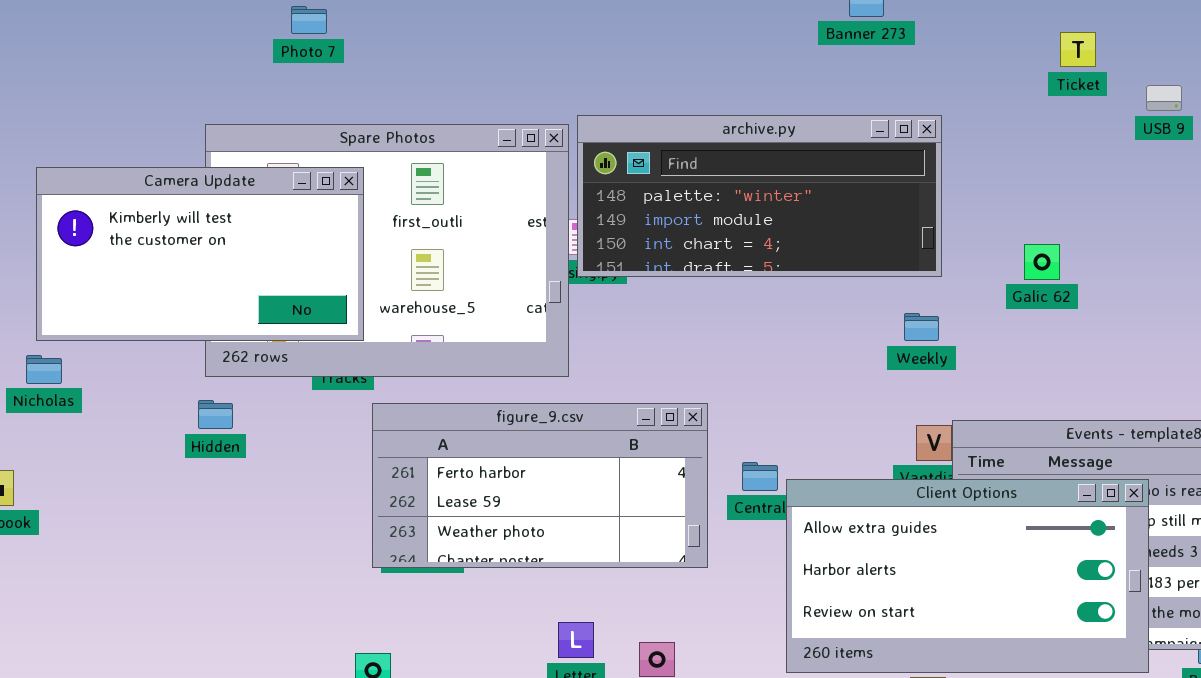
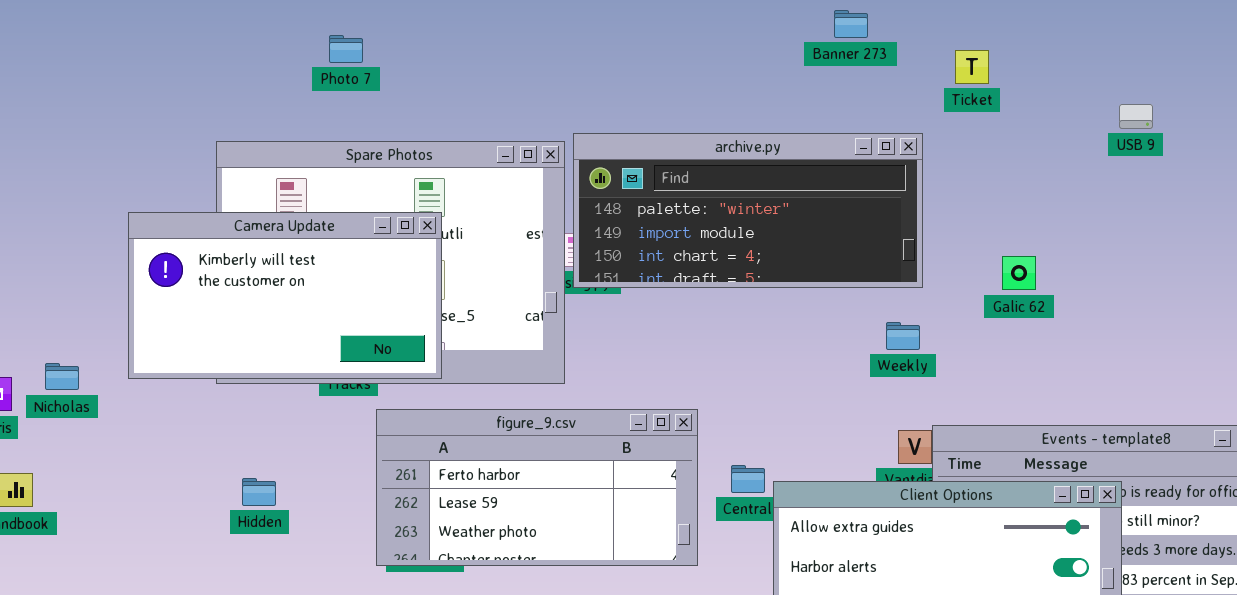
Photo 7: [291,6,327,34] -> [329,35,363,63], moved
Ticket: [1060,32,1096,67] -> [955,50,989,84], moved
Camera Update: [36,167,364,341] -> [128,212,442,379], moved
Hidden: [198,400,233,429] -> [242,478,276,506], moved

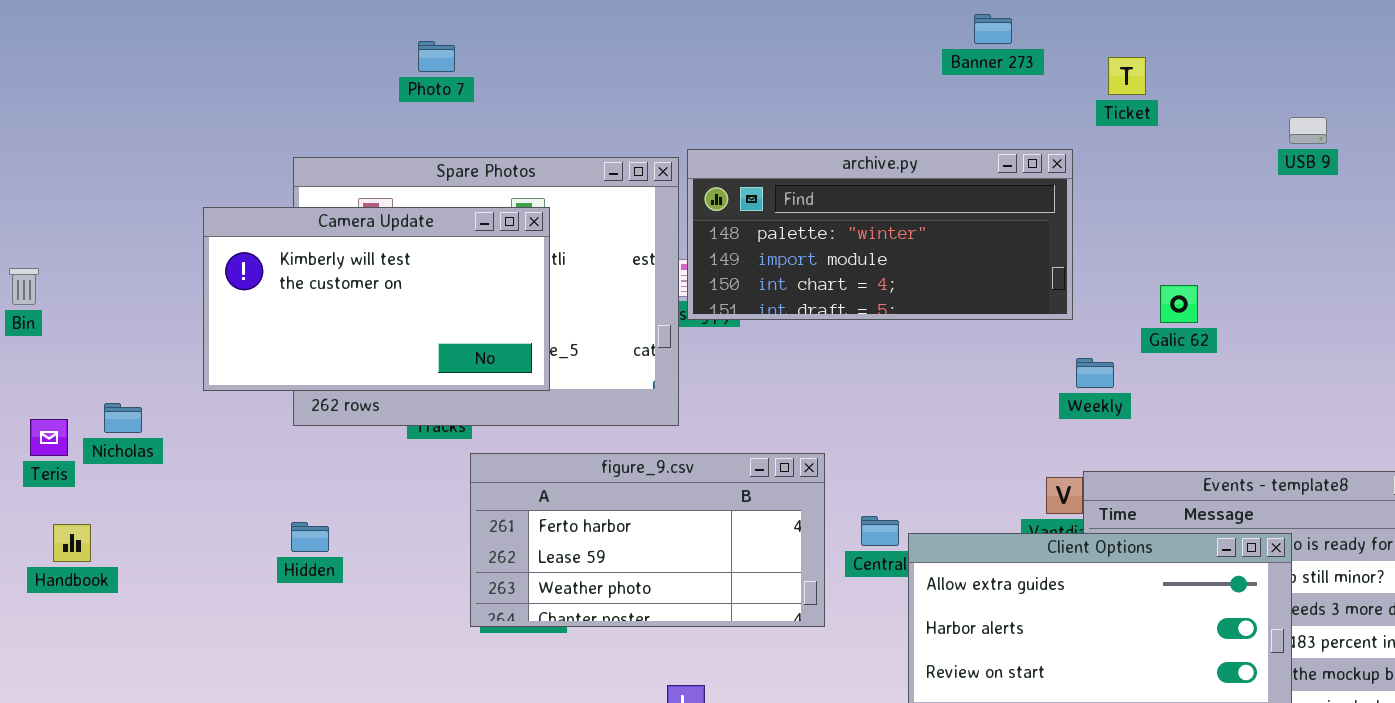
Camera Update: [128,212,442,379] -> [203,207,550,391], moved
Weekly: [886,322,920,350] -> [1076,358,1114,388], moved
Hidden: [242,478,276,506] -> [291,522,329,552], moved

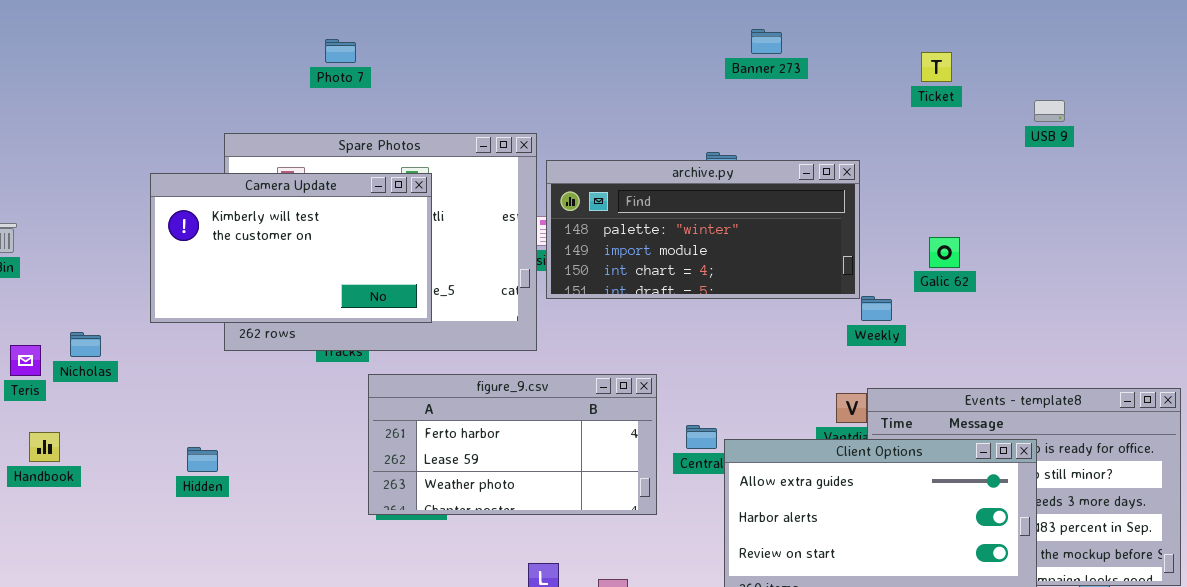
Banner 273: [974,14,1012,44] -> [751,29,782,54], moved
Ticket: [1108,57,1146,95] -> [921,52,952,82], moved
archive.py: [687,149,1073,320] -> [546,160,860,299], moved
Hidden: [291,522,329,552] -> [187,447,218,472], moved

